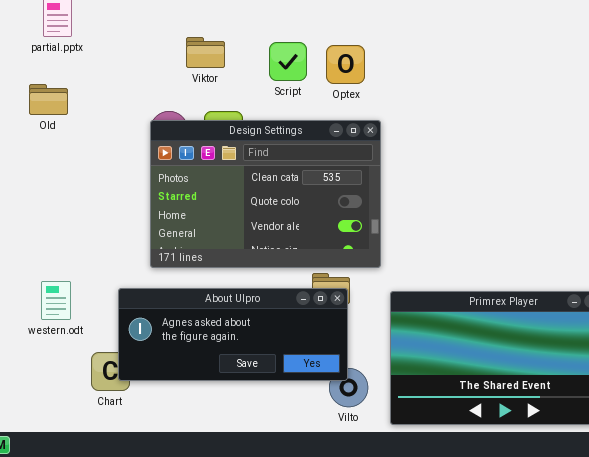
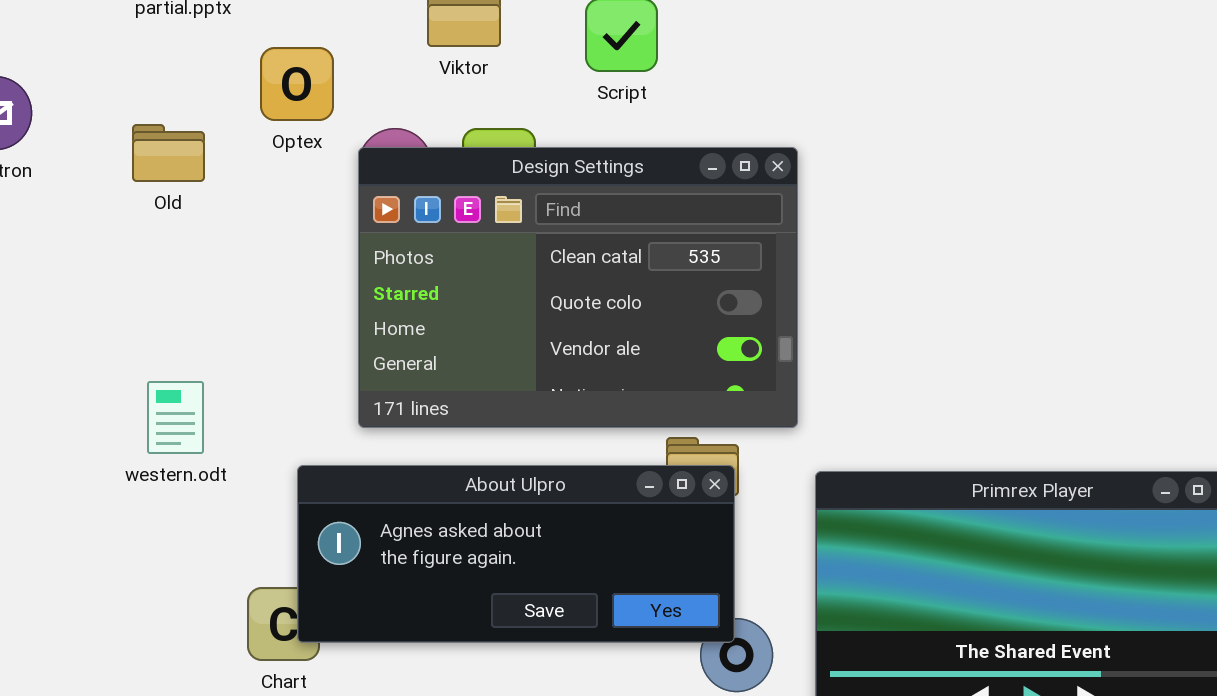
Optex: [326,45,365,84] -> [260,47,334,121], moved
Old: [29,84,68,115] -> [132,124,205,182], moved
western.odt: [41,281,71,320] -> [147,381,204,454], moved

